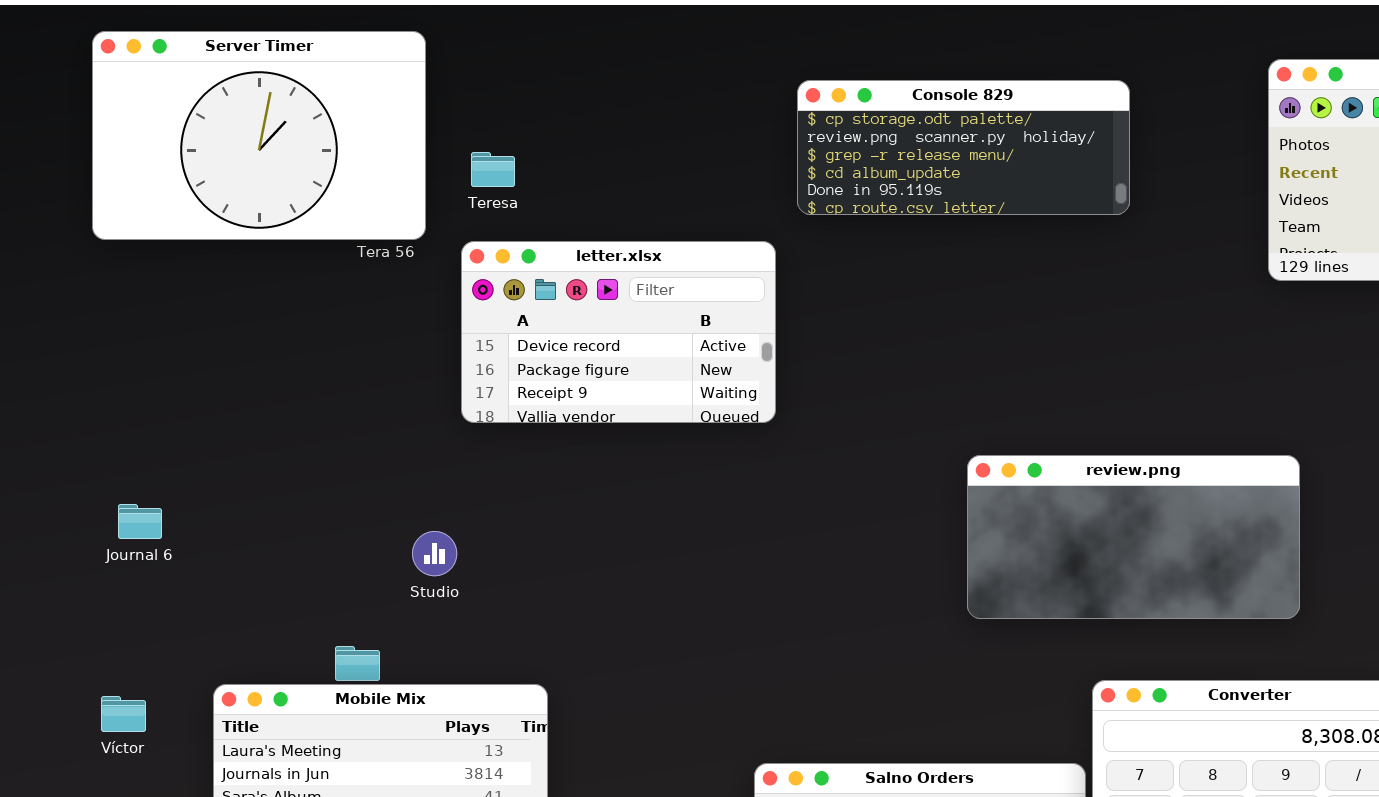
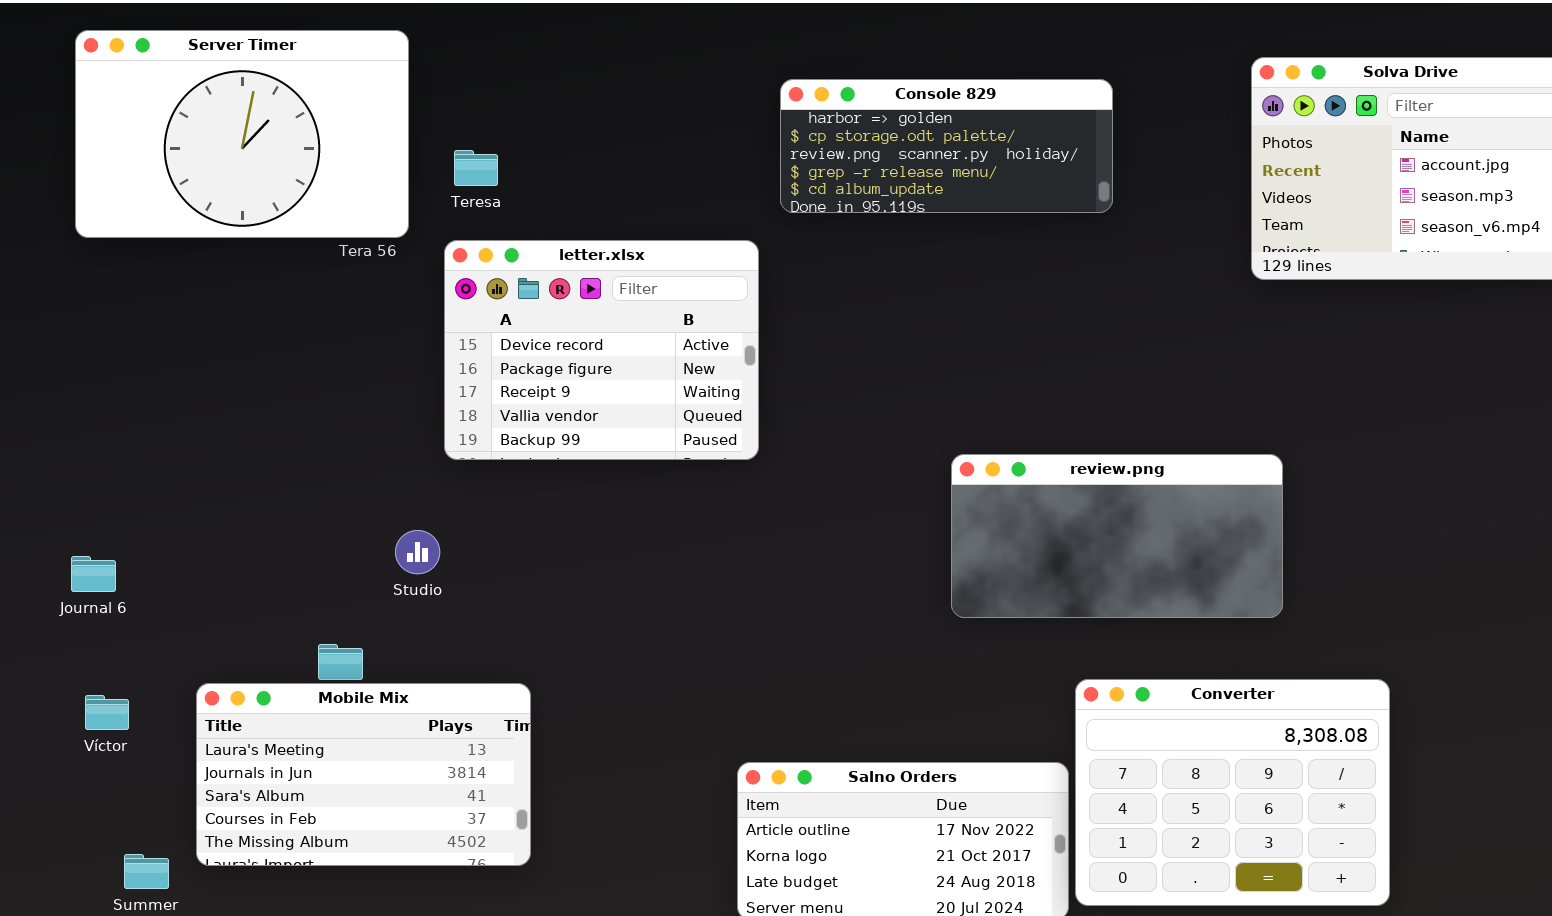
Console 829: [797,80,1130,215] -> [780,79,1113,213], scrolled up 1 row
letter.xlsx: [461,241,776,423] -> [444,240,759,460], resized
Journal 6: [118,504,162,539] -> [71,556,116,592], moved

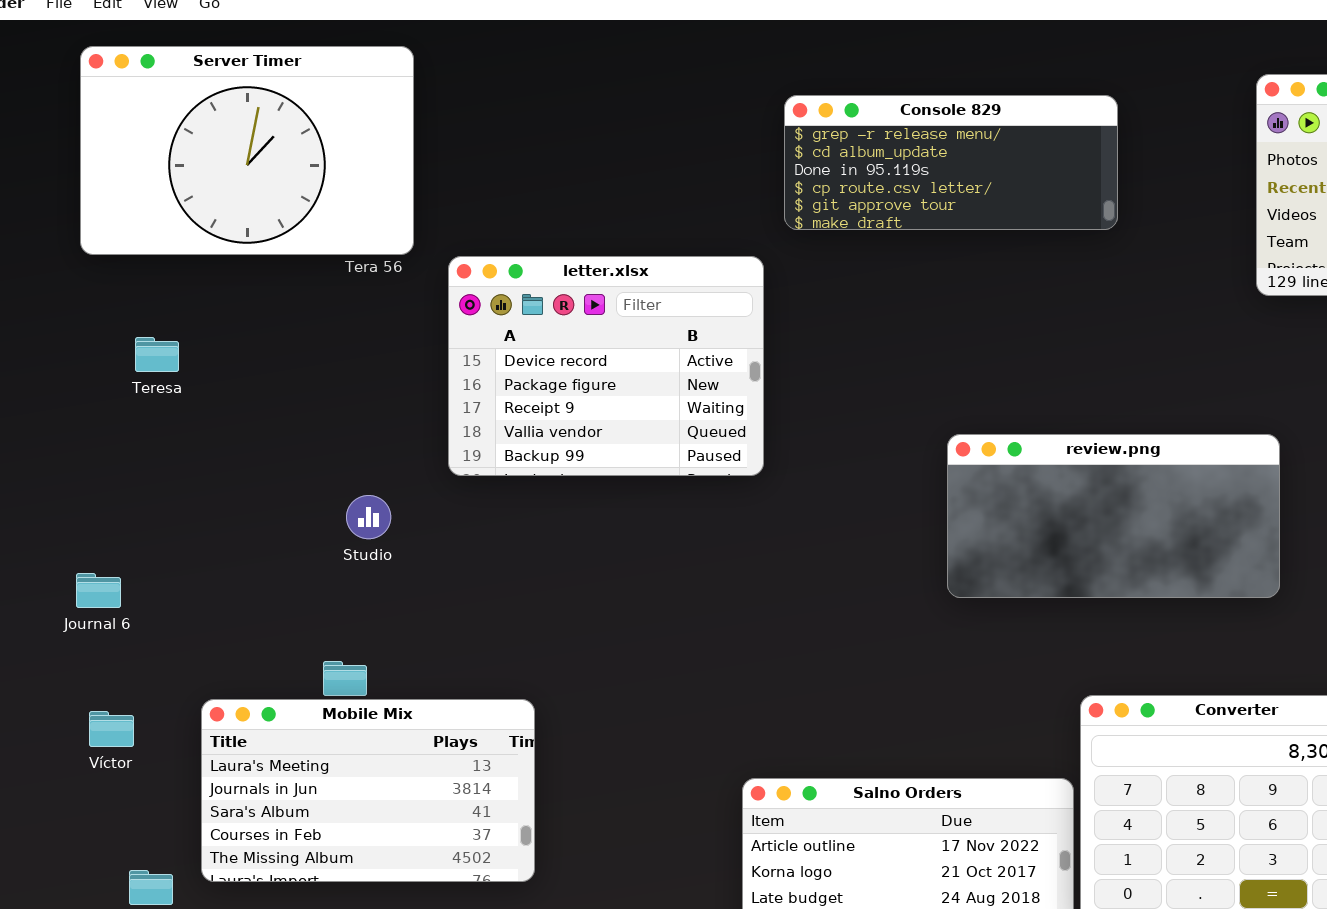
Console 829: [780,79,1113,213] -> [784,95,1118,230], scrolled down 3 rows
Teresa: [454,150,498,186] -> [135,337,179,372], moved
review.png: [951,454,1283,618] -> [947,434,1280,598], moved
Studio: [395,530,440,574] -> [346,495,391,539], moved

